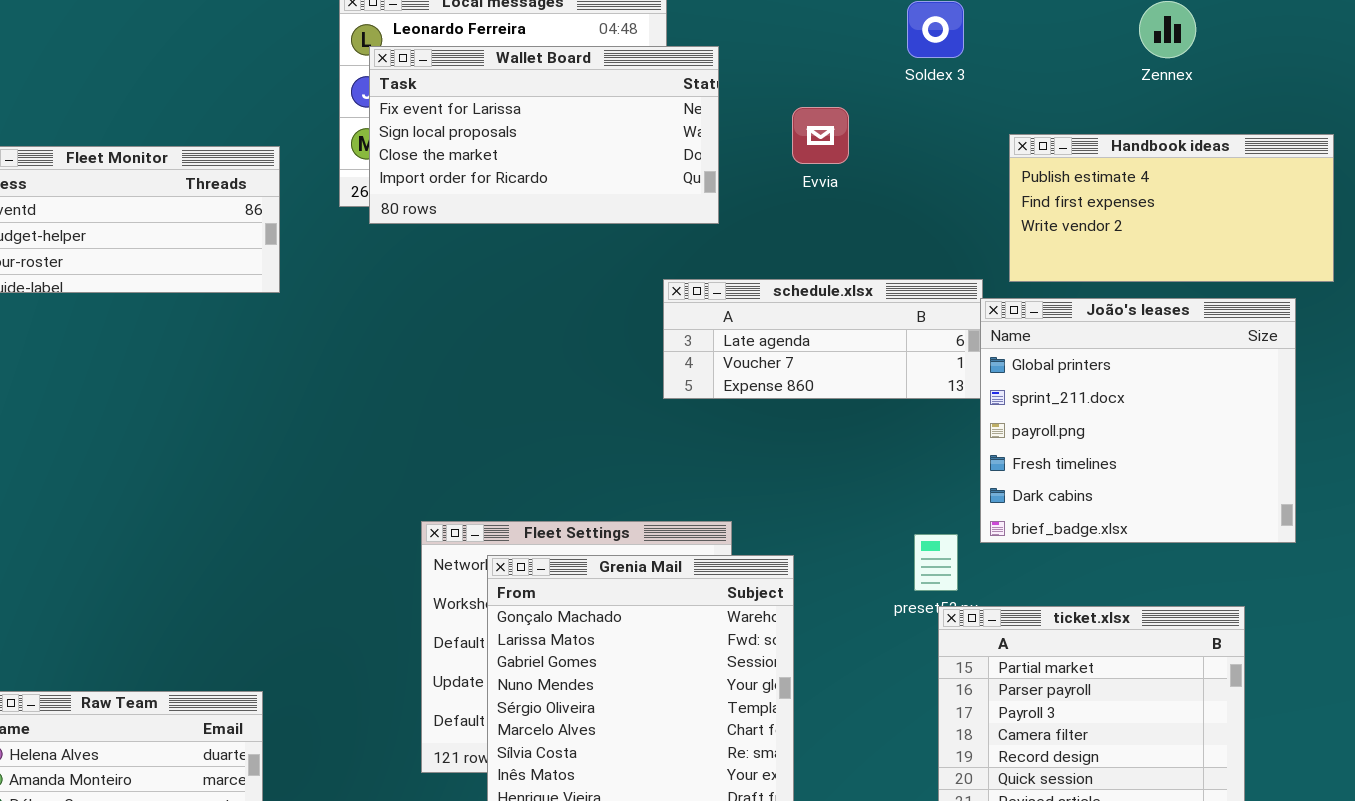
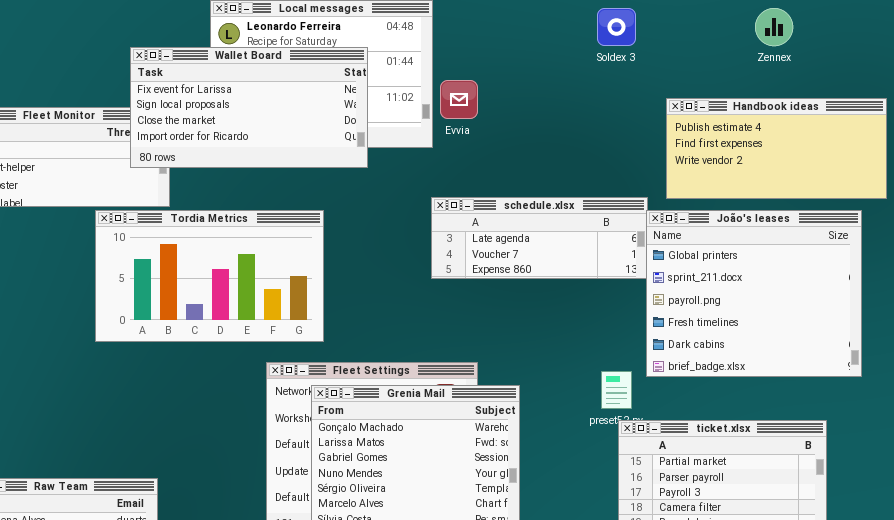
Wallet Board: [369,46,719,224] -> [130,47,368,168], moved
Evvia: [792,107,849,164] -> [440,80,478,119], moved
Tordia Metrics: none -> [95,210,324,342], opened

